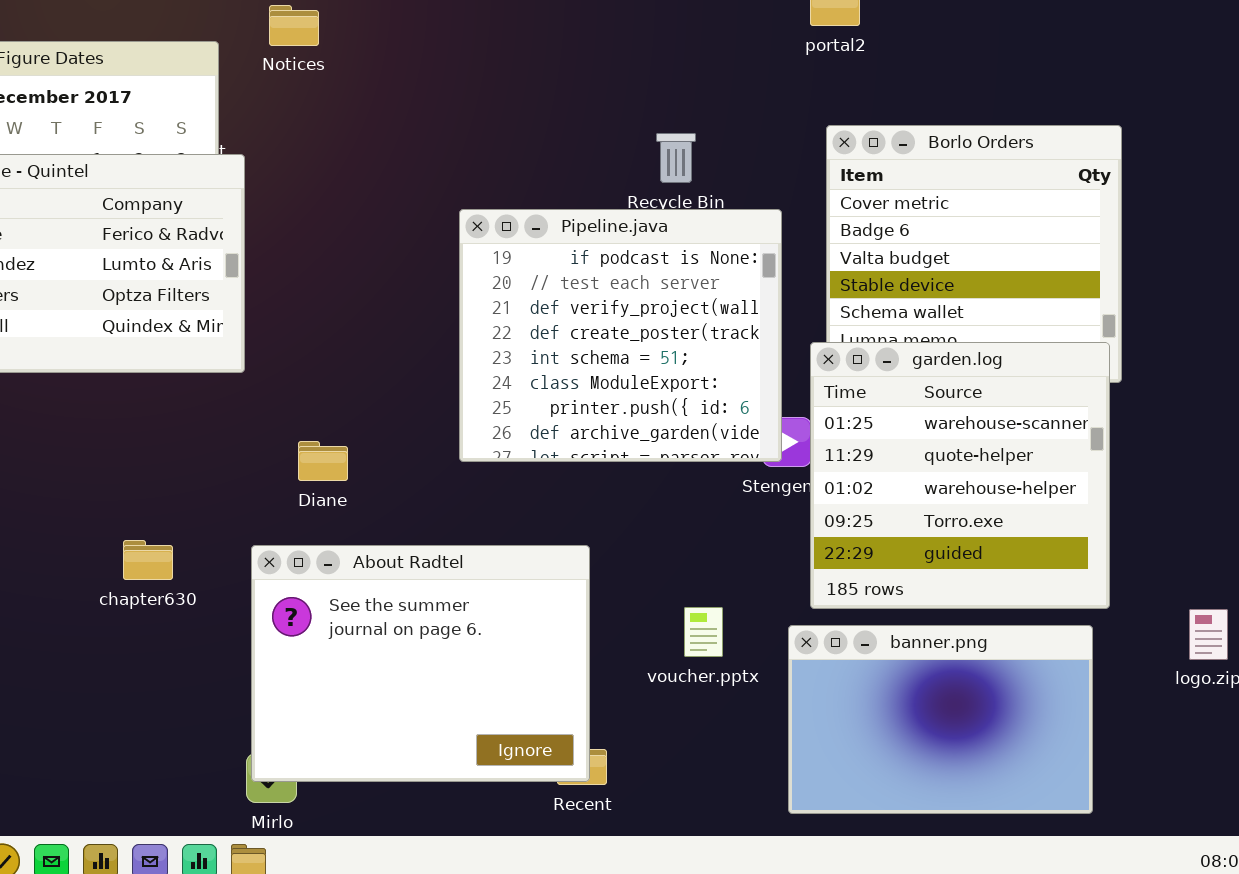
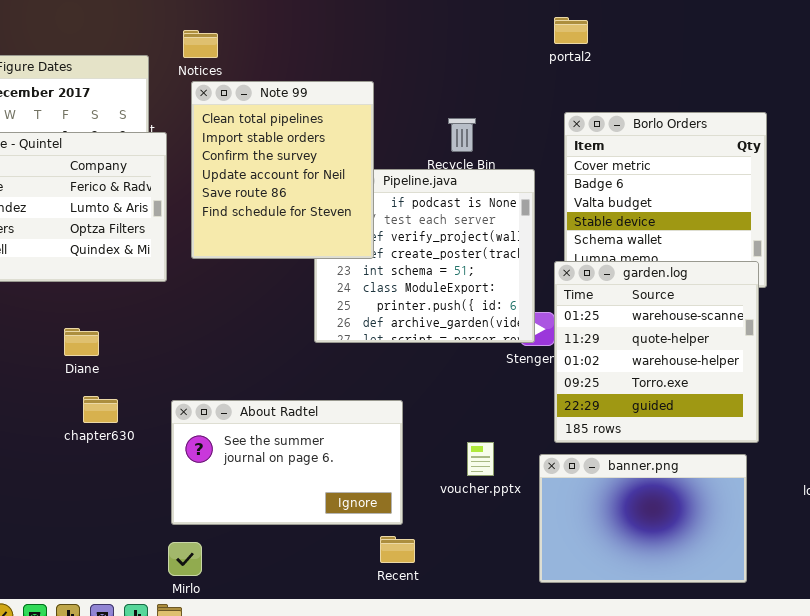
Note 99: none -> [191,81,374,259], opened
Diane: [298,441,348,481] -> [64,328,99,356], moved
About Radtel: [251,545,590,782] -> [171,400,403,525], resized

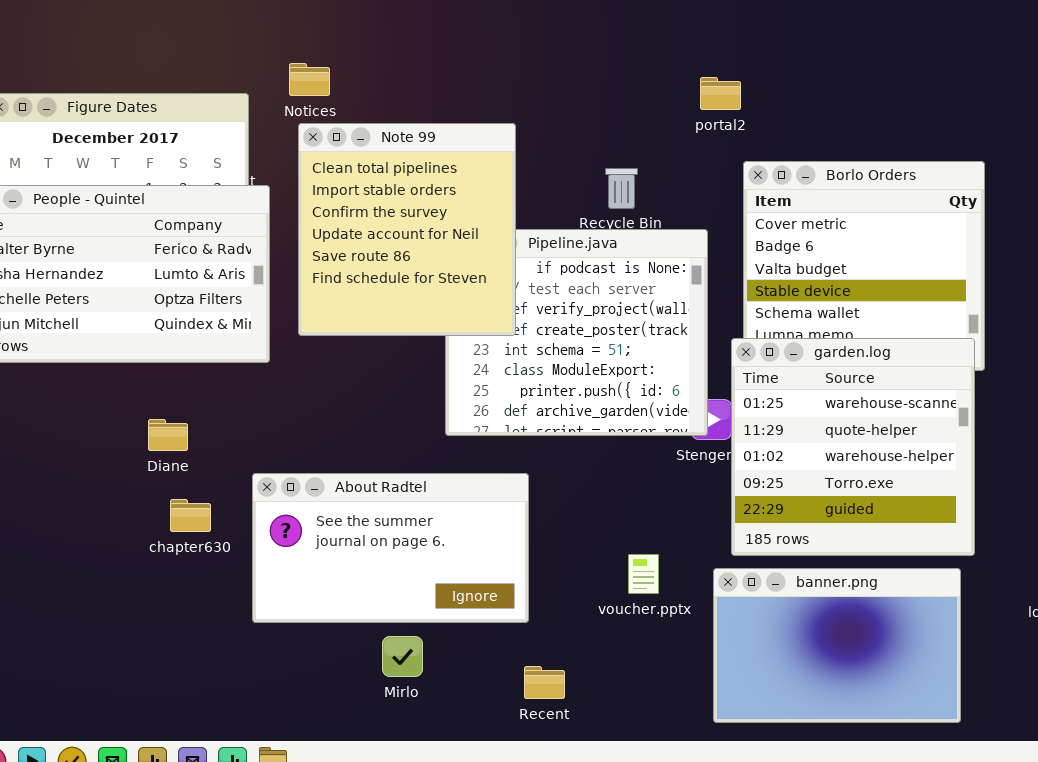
portal2: [554,17,588,44] -> [700,77,741,110], moved
About Radtel: [171,400,403,525] -> [252,473,529,623], moved
Mirlo: [168,542,202,576] -> [382,636,423,677], moved

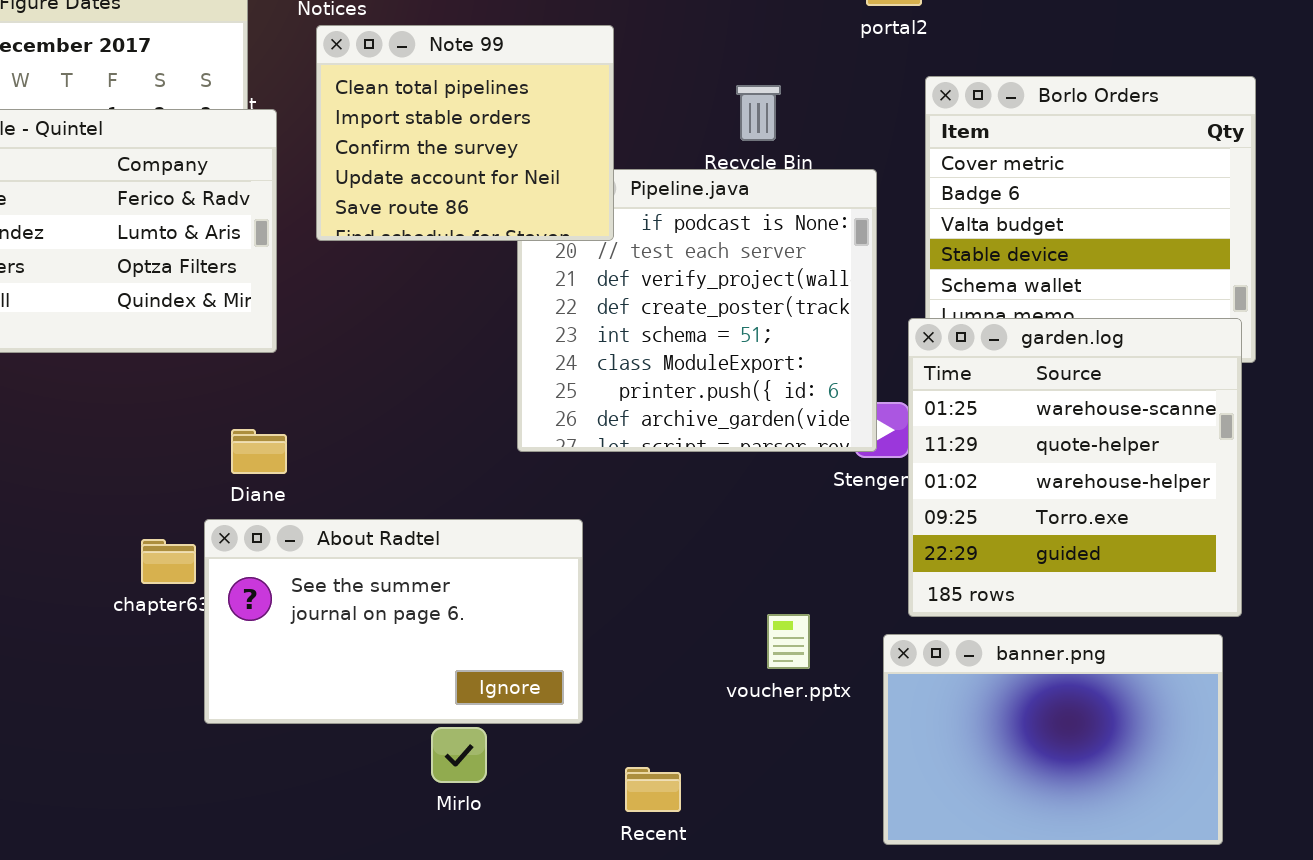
Note 99: [298,123,516,336] -> [316,25,614,241], resized
Diane: [148,419,188,451] -> [231,429,287,474], moved
About Radtel: [252,473,529,623] -> [204,519,583,724], moved

